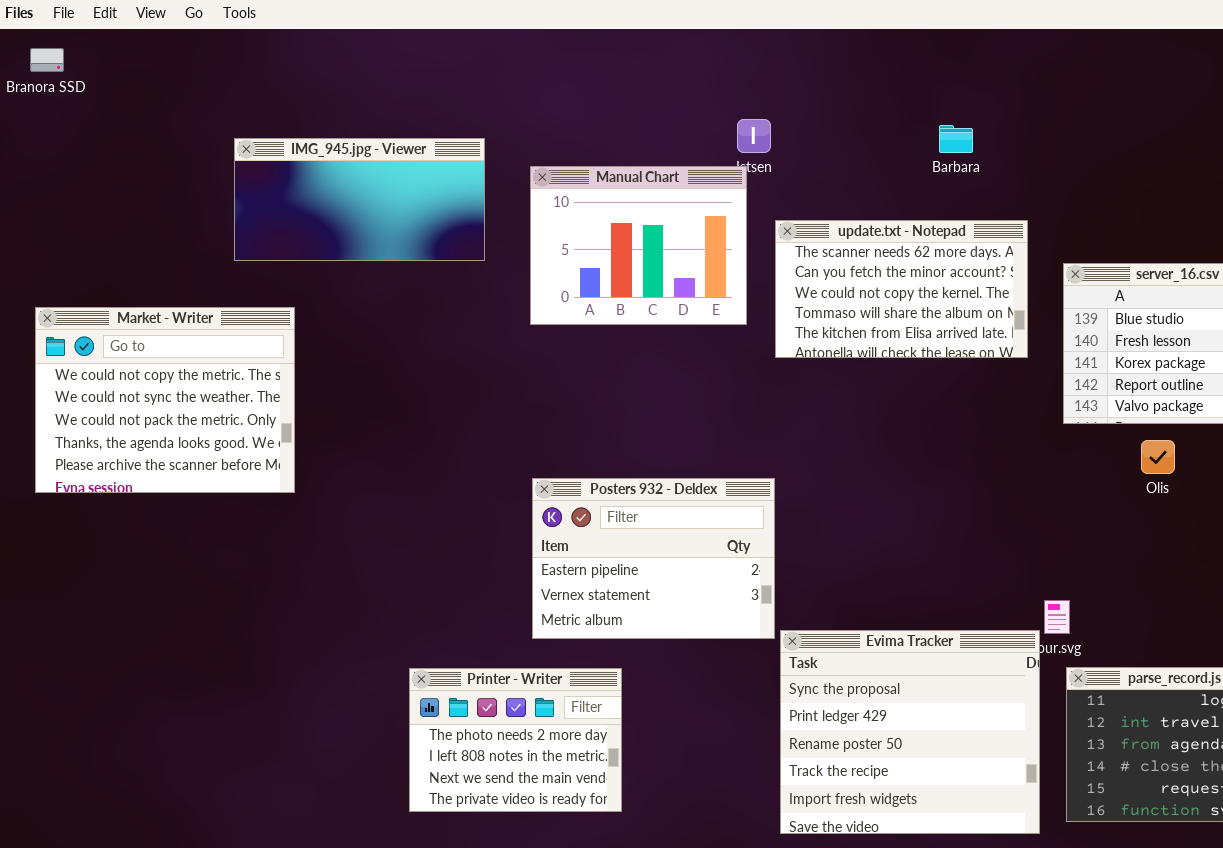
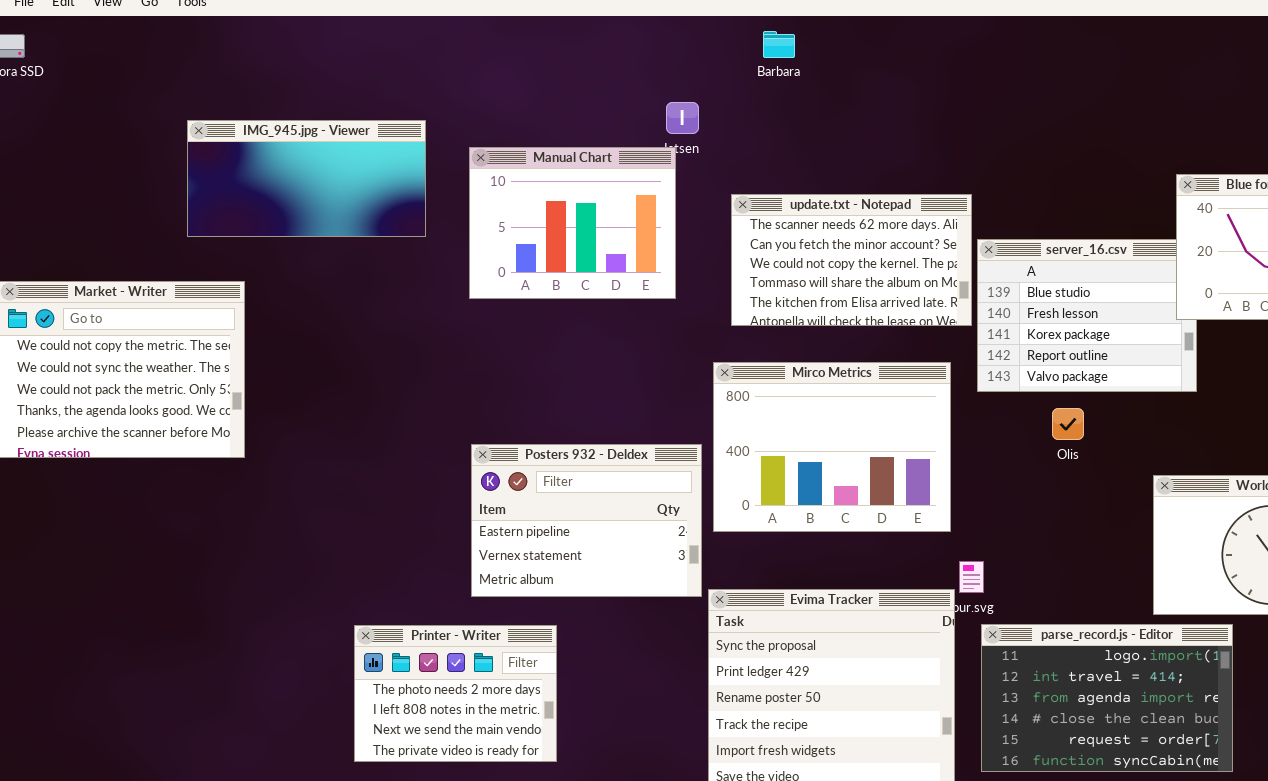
Barbara: [939,125,973,153] -> [763,31,795,58], moved
update.txt - Notepad: [775,220,1028,358] -> [731,194,972,326], moved
Mirco Metrics: none -> [713,362,951,532], opened

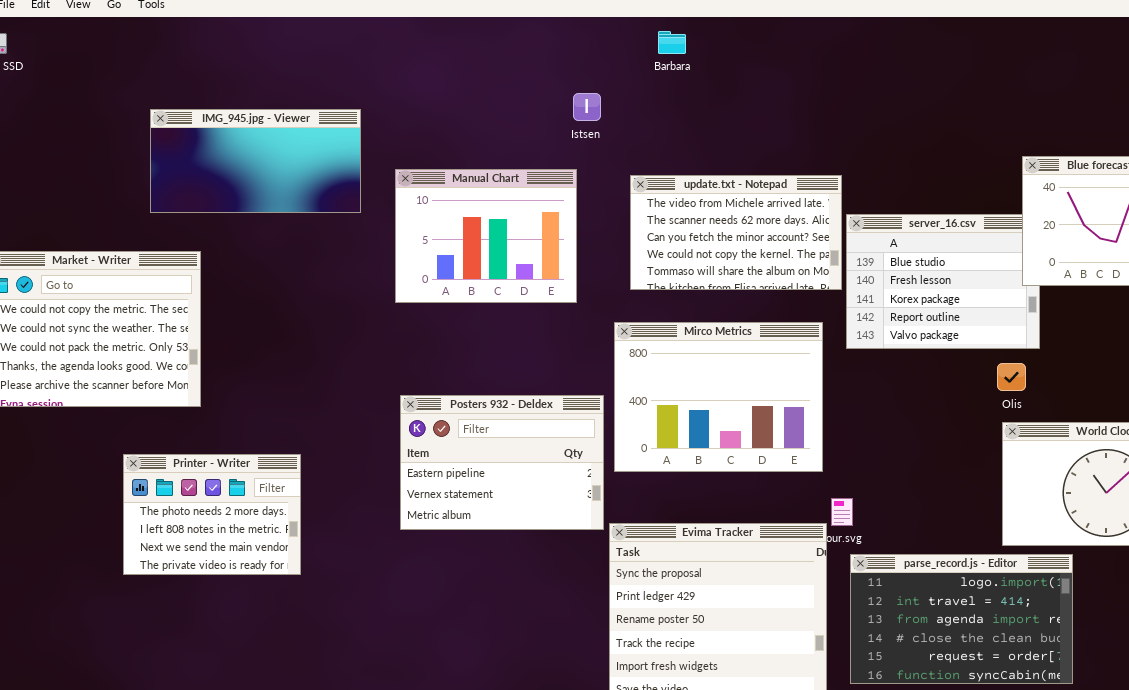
Manual Chart: [469,147,676,299] -> [395,169,577,303], moved
update.txt - Notepad: [731,194,972,326] -> [630,175,842,290], scrolled up 1 row
Olis: [1052,408,1084,440] -> [997,363,1026,391], moved
Printer - Writer: [354,625,557,762] -> [123,454,301,575], moved

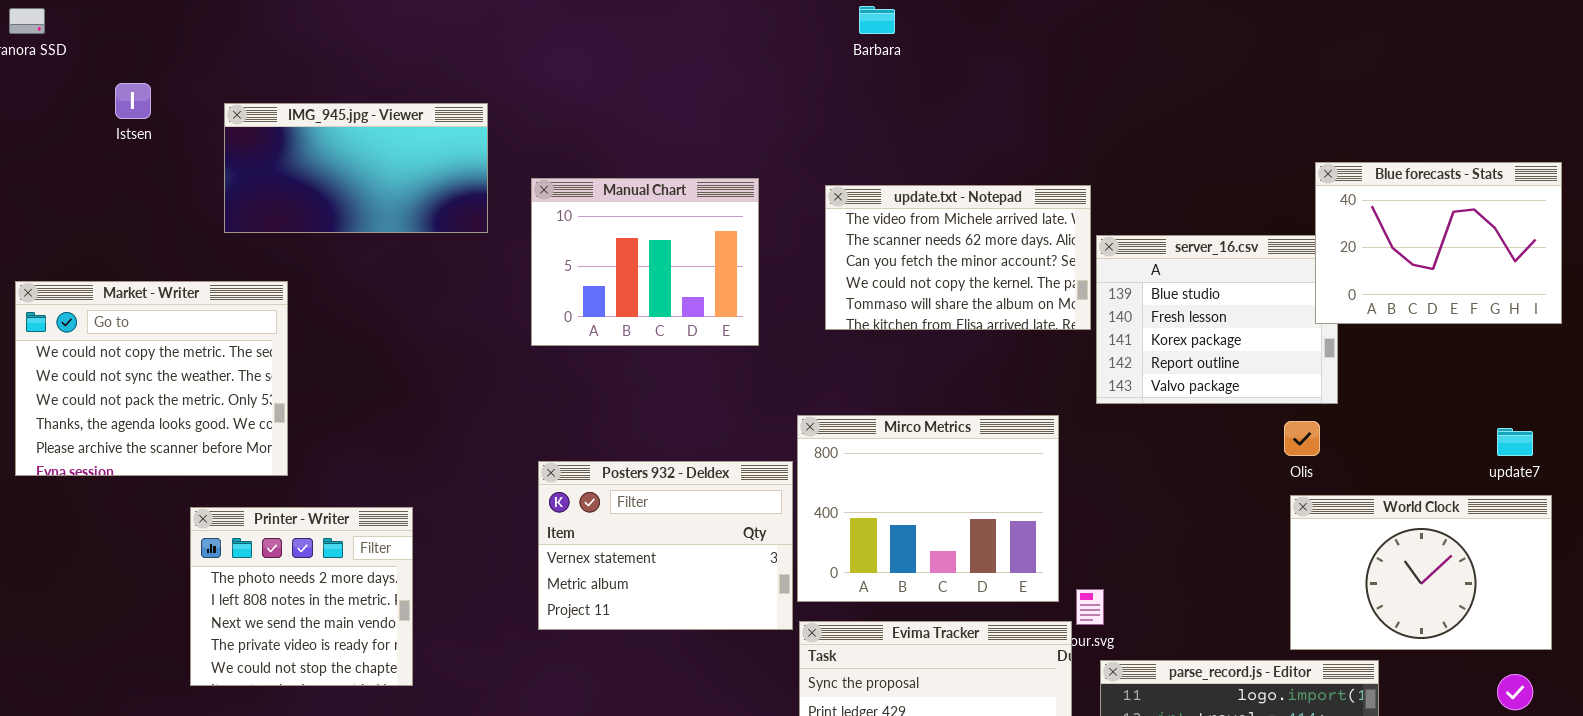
Istsen: [573,93,601,121] -> [115,83,151,119], moved
Mirco Metrics: [614,322,823,472] -> [797,415,1059,602], moved
Posters 932 - Deldex: [400,395,604,530] -> [538,461,793,630], scrolled down 1 row
Printer - Writer: [123,454,301,575] -> [190,507,413,686], resized

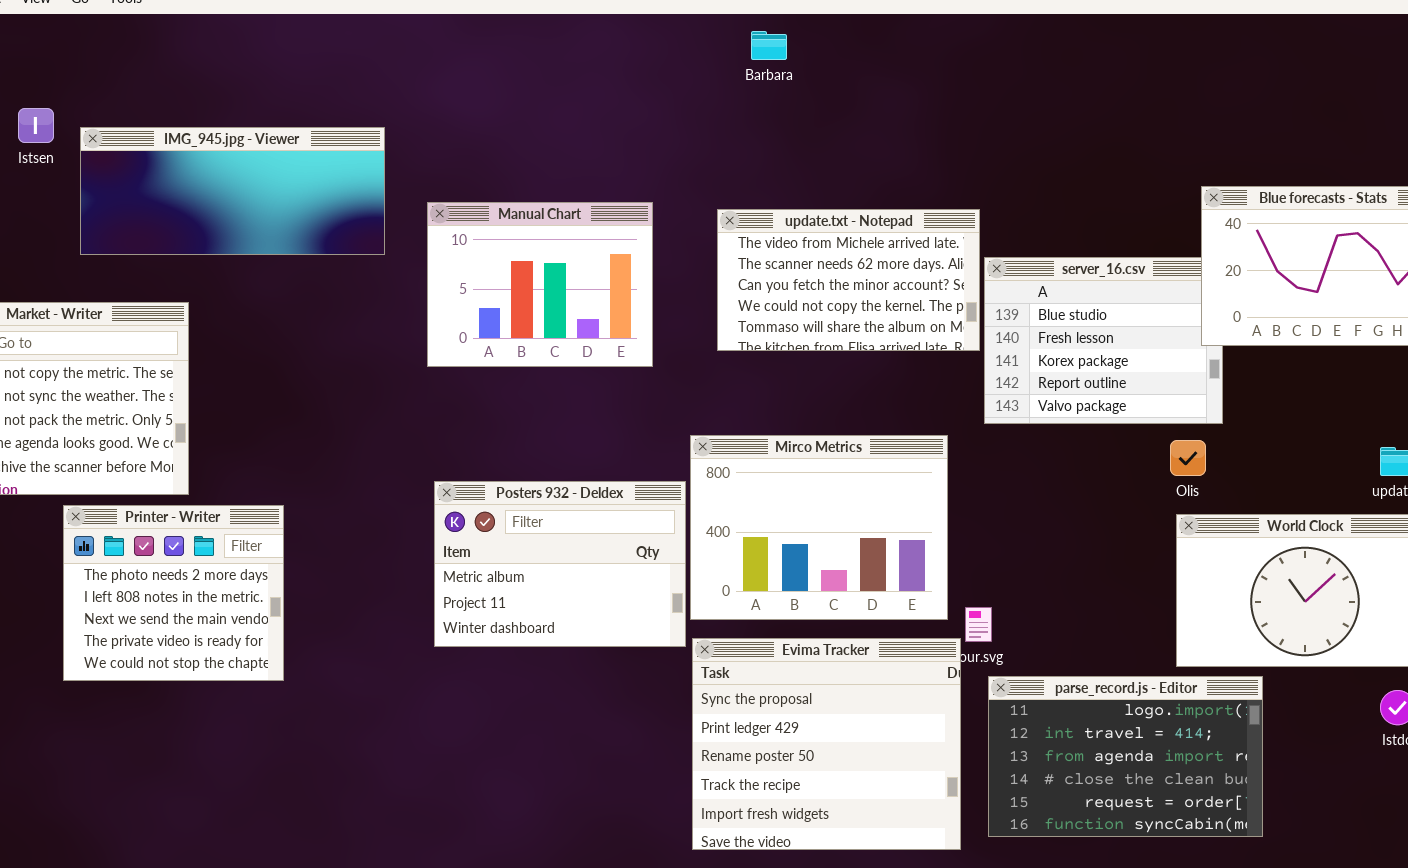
IMG_945.jpg - Viewer: [224,103,488,233] -> [80,127,385,255], resized
Posters 932 - Deldex: [538,461,793,630] -> [434,481,686,647], scrolled down 1 row
Printer - Writer: [190,507,413,686] -> [63,505,284,681], moved

